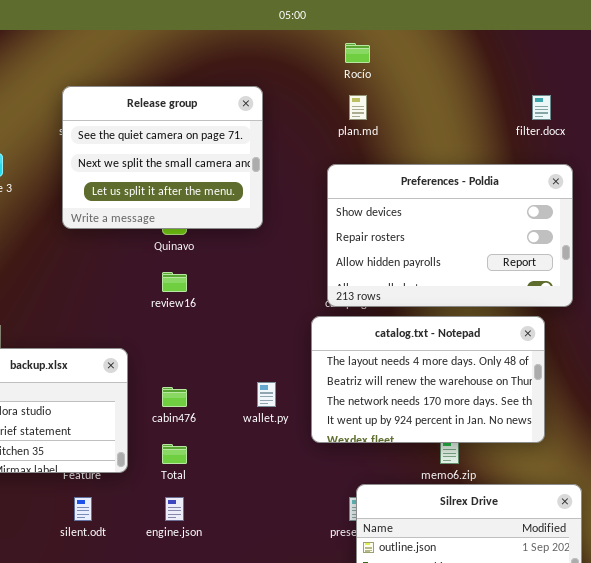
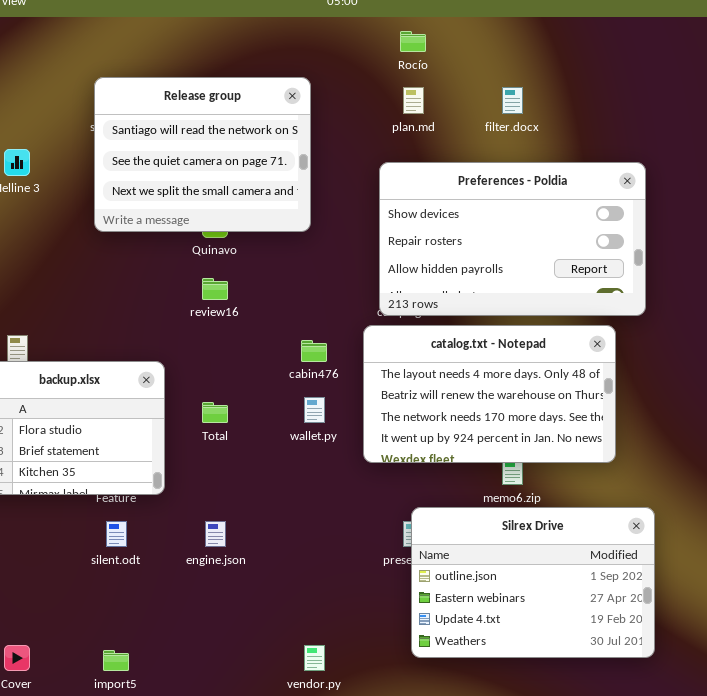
Release group: [62,86,263,229] -> [94,77,311,232], scrolled up 1 row
filter.docx: [532,95,551,120] -> [502,87,523,114], moved
cabin476: [162,387,187,407] -> [301,340,327,362], moved
Total: [162,444,187,464] -> [202,402,228,423], moved

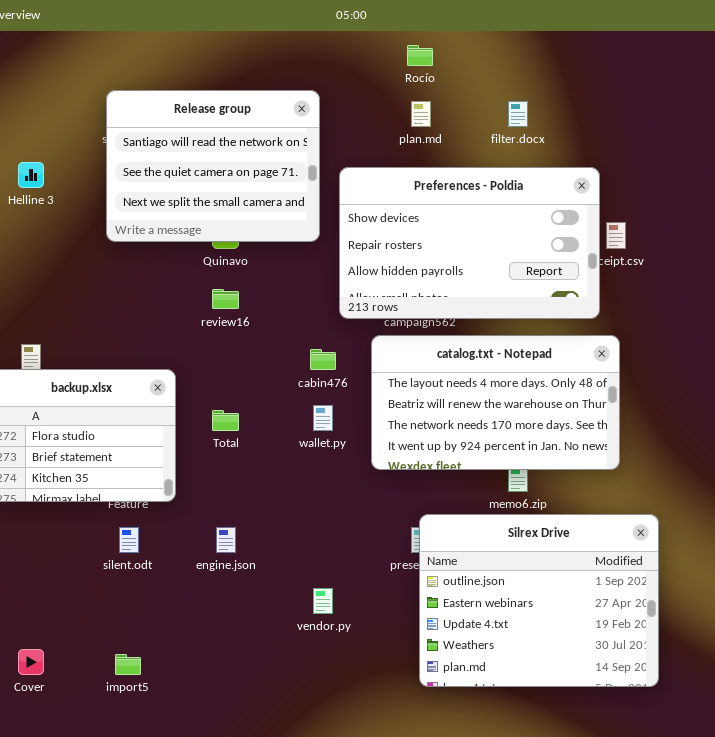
Preferences - Poldia: [379,162,646,316] -> [339,167,600,319], moved
Silrex Drive: [411,507,655,658] -> [419,514,659,687], resized
vendor.py: [304,645,325,671] -> [313,588,333,614], moved

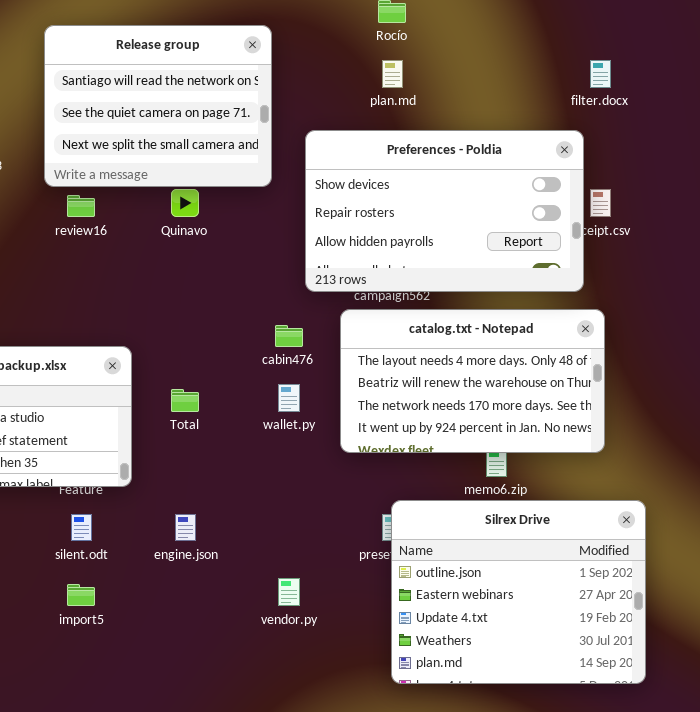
Release group: [106,90,320,242] -> [44,25,272,187], moved
filter.docx: [508,101,528,127] -> [590,60,611,88], moved
review16: [212,289,239,309] -> [67,195,95,217], moved
import5: [115,654,141,675] -> [67,584,95,606], moved

